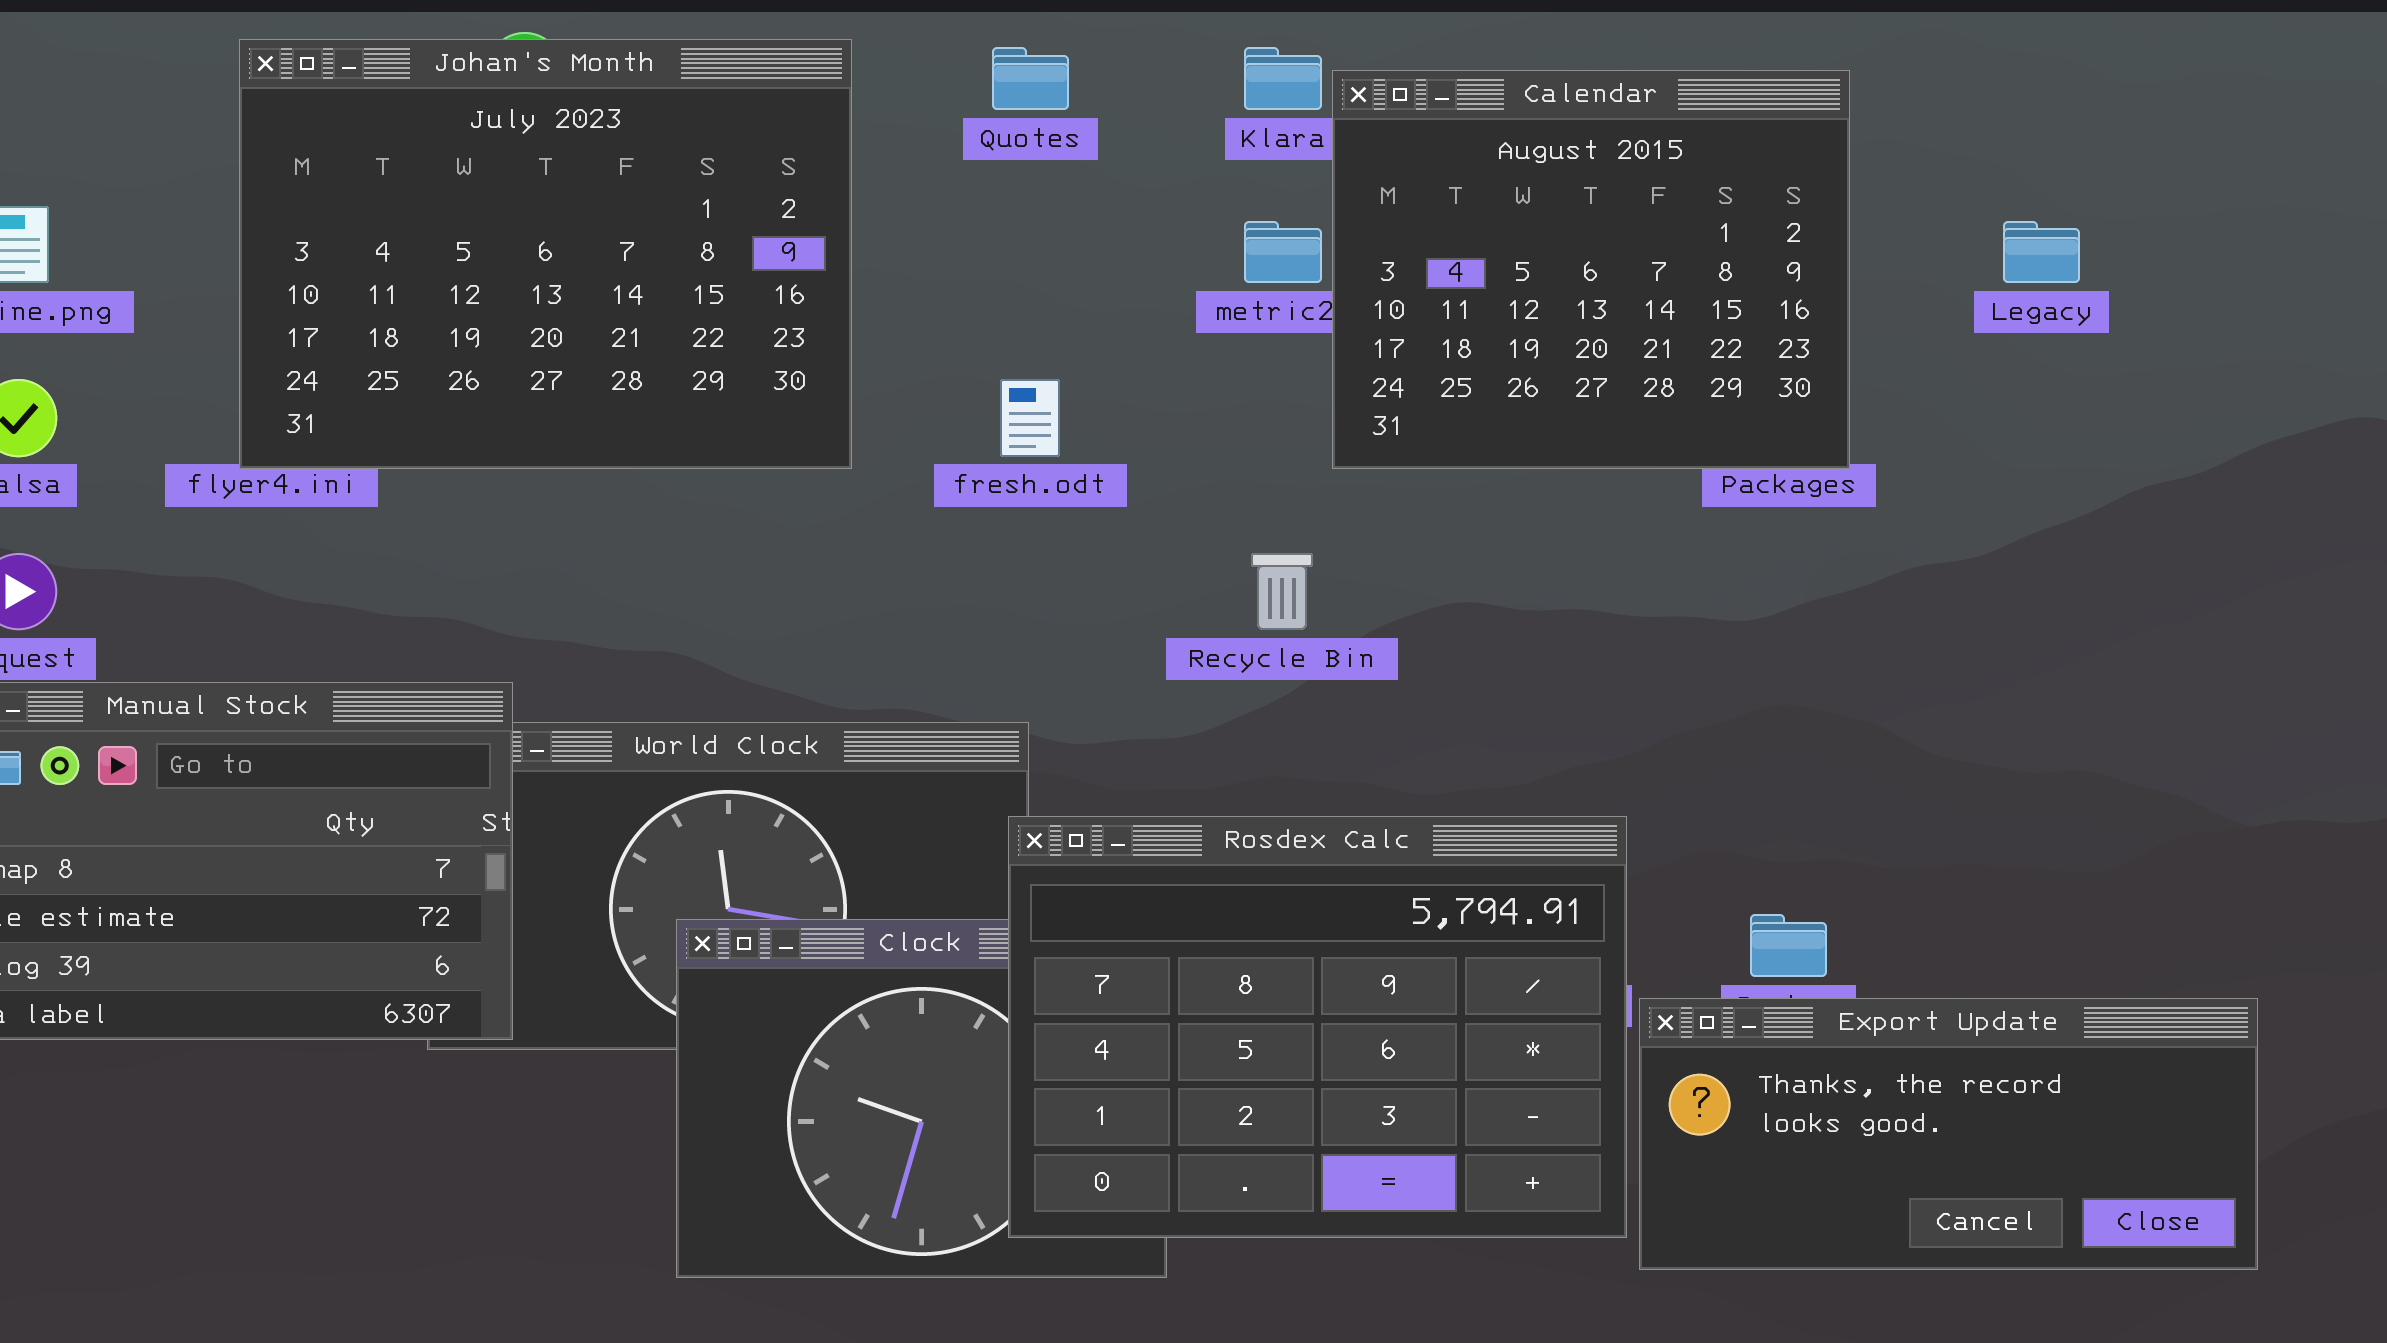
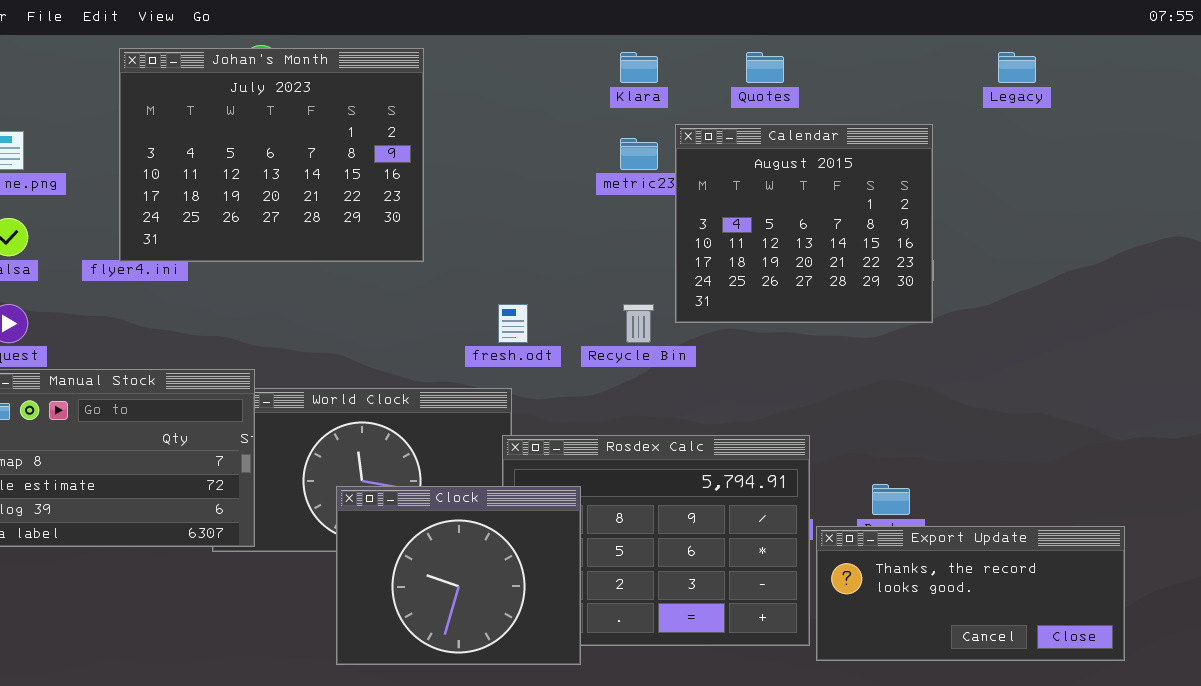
Quotes: [992,47,1069,110] -> [746,52,784,83], moved
Calendar: [1332,70,1850,469] -> [675,124,933,323], moved
Legacy: [2003,221,2080,283] -> [998,52,1036,83], moved
fresh.odt: [1000,379,1060,457] -> [498,304,528,343], moved
Clock: [676,919,1167,1278] -> [336,486,581,665], raised

